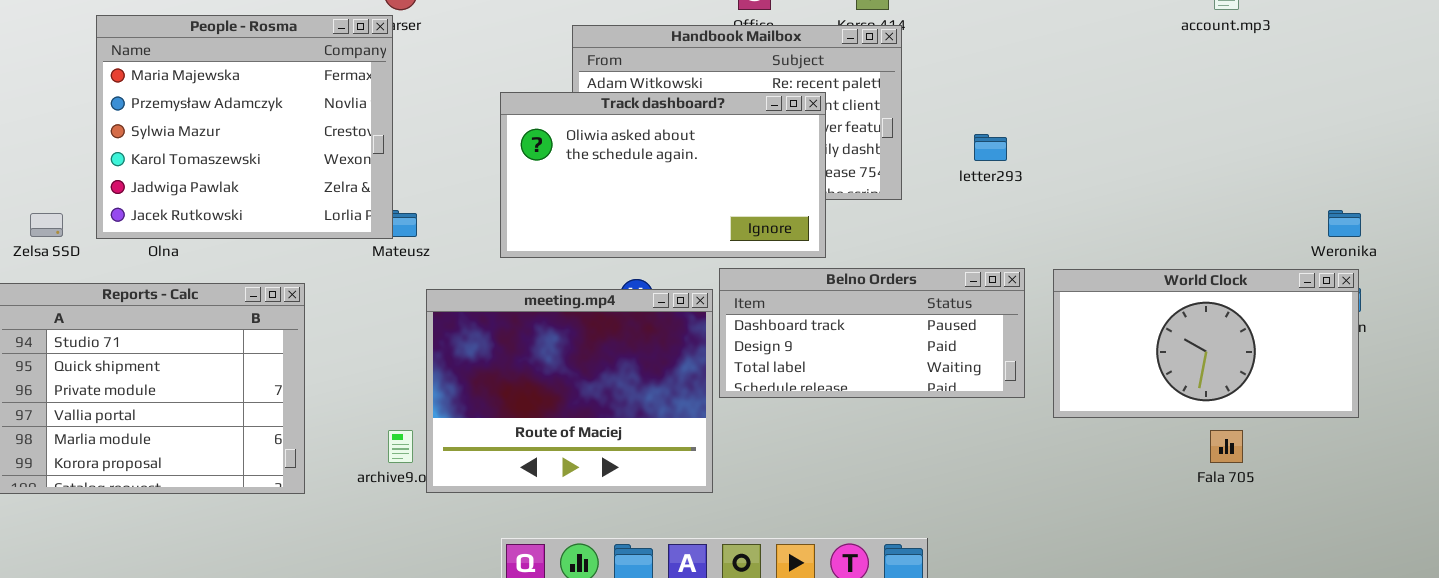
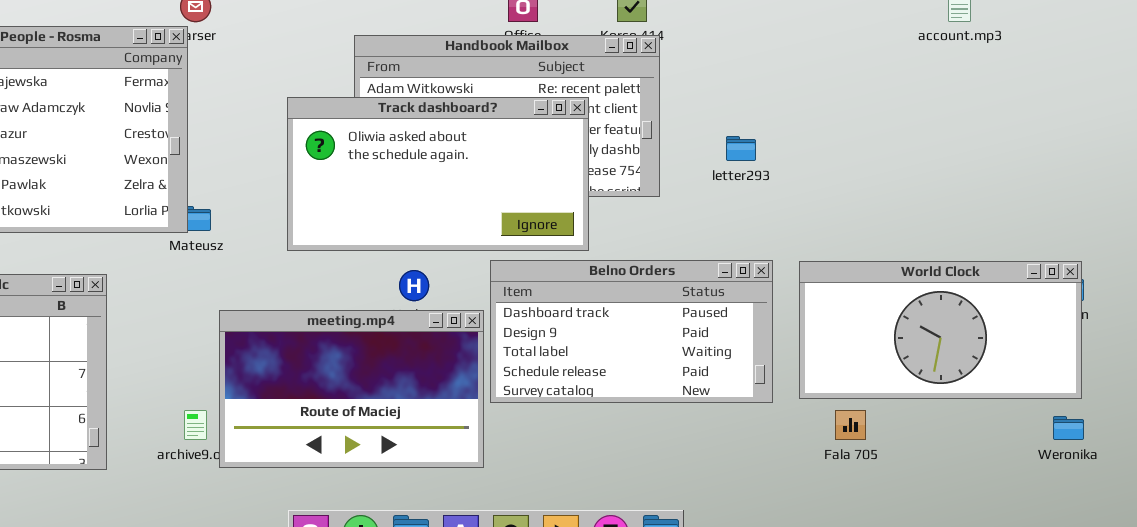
Weronika: [1328,210,1361,237] -> [1053,416,1084,440], moved
Belno Orders: [719,268,1025,398] -> [490,260,773,403], resized
meeting.mp4: [426,289,713,493] -> [219,310,484,468], resized
Fala 705: [1210,430,1243,463] -> [835,410,866,440], moved

